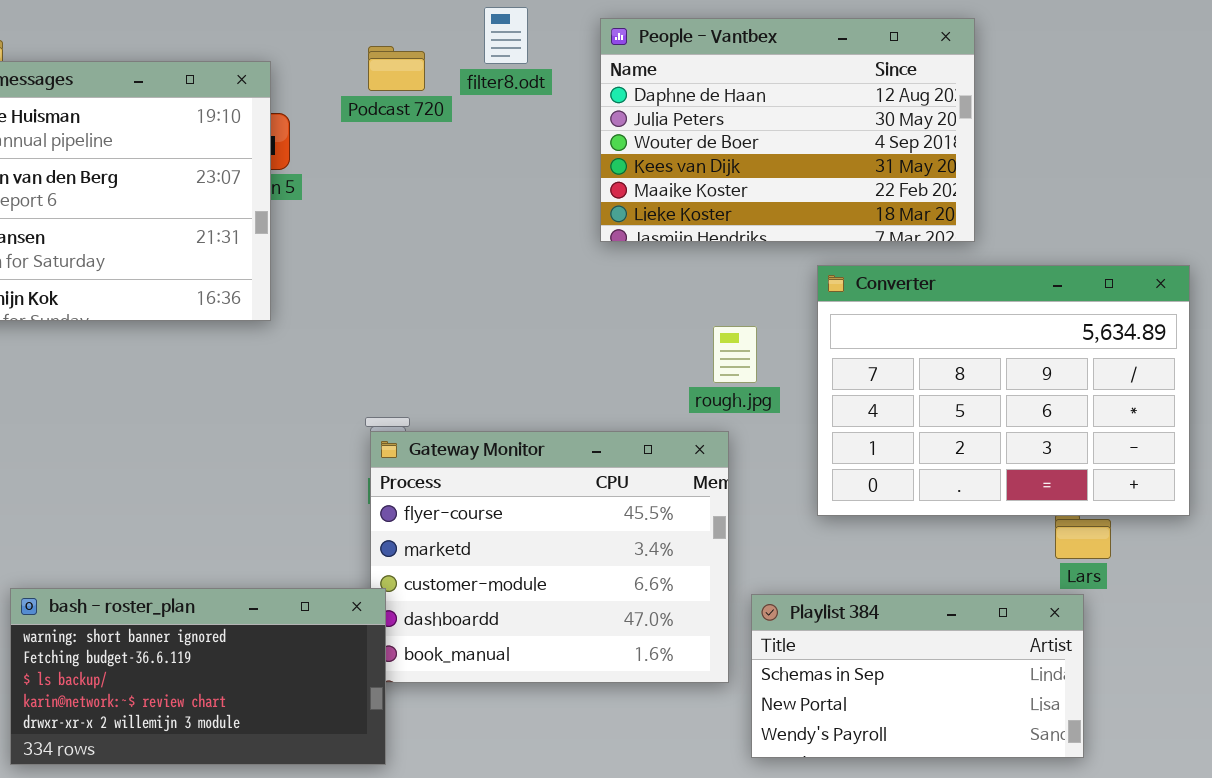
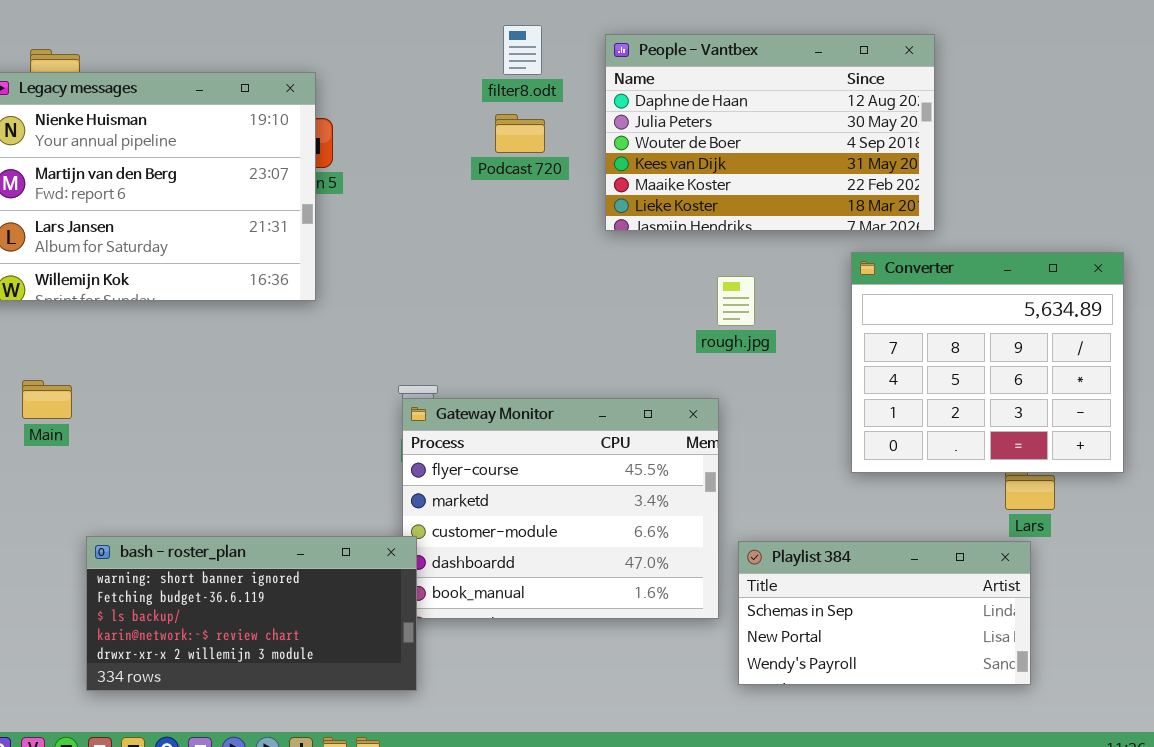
Podcast 720: [368,46,425,91] -> [495,114,545,153], moved
Converter: [817,265,1190,516] -> [851,252,1124,473], resized
rough.jpg: [713,326,757,383] -> [717,276,755,326], moved

